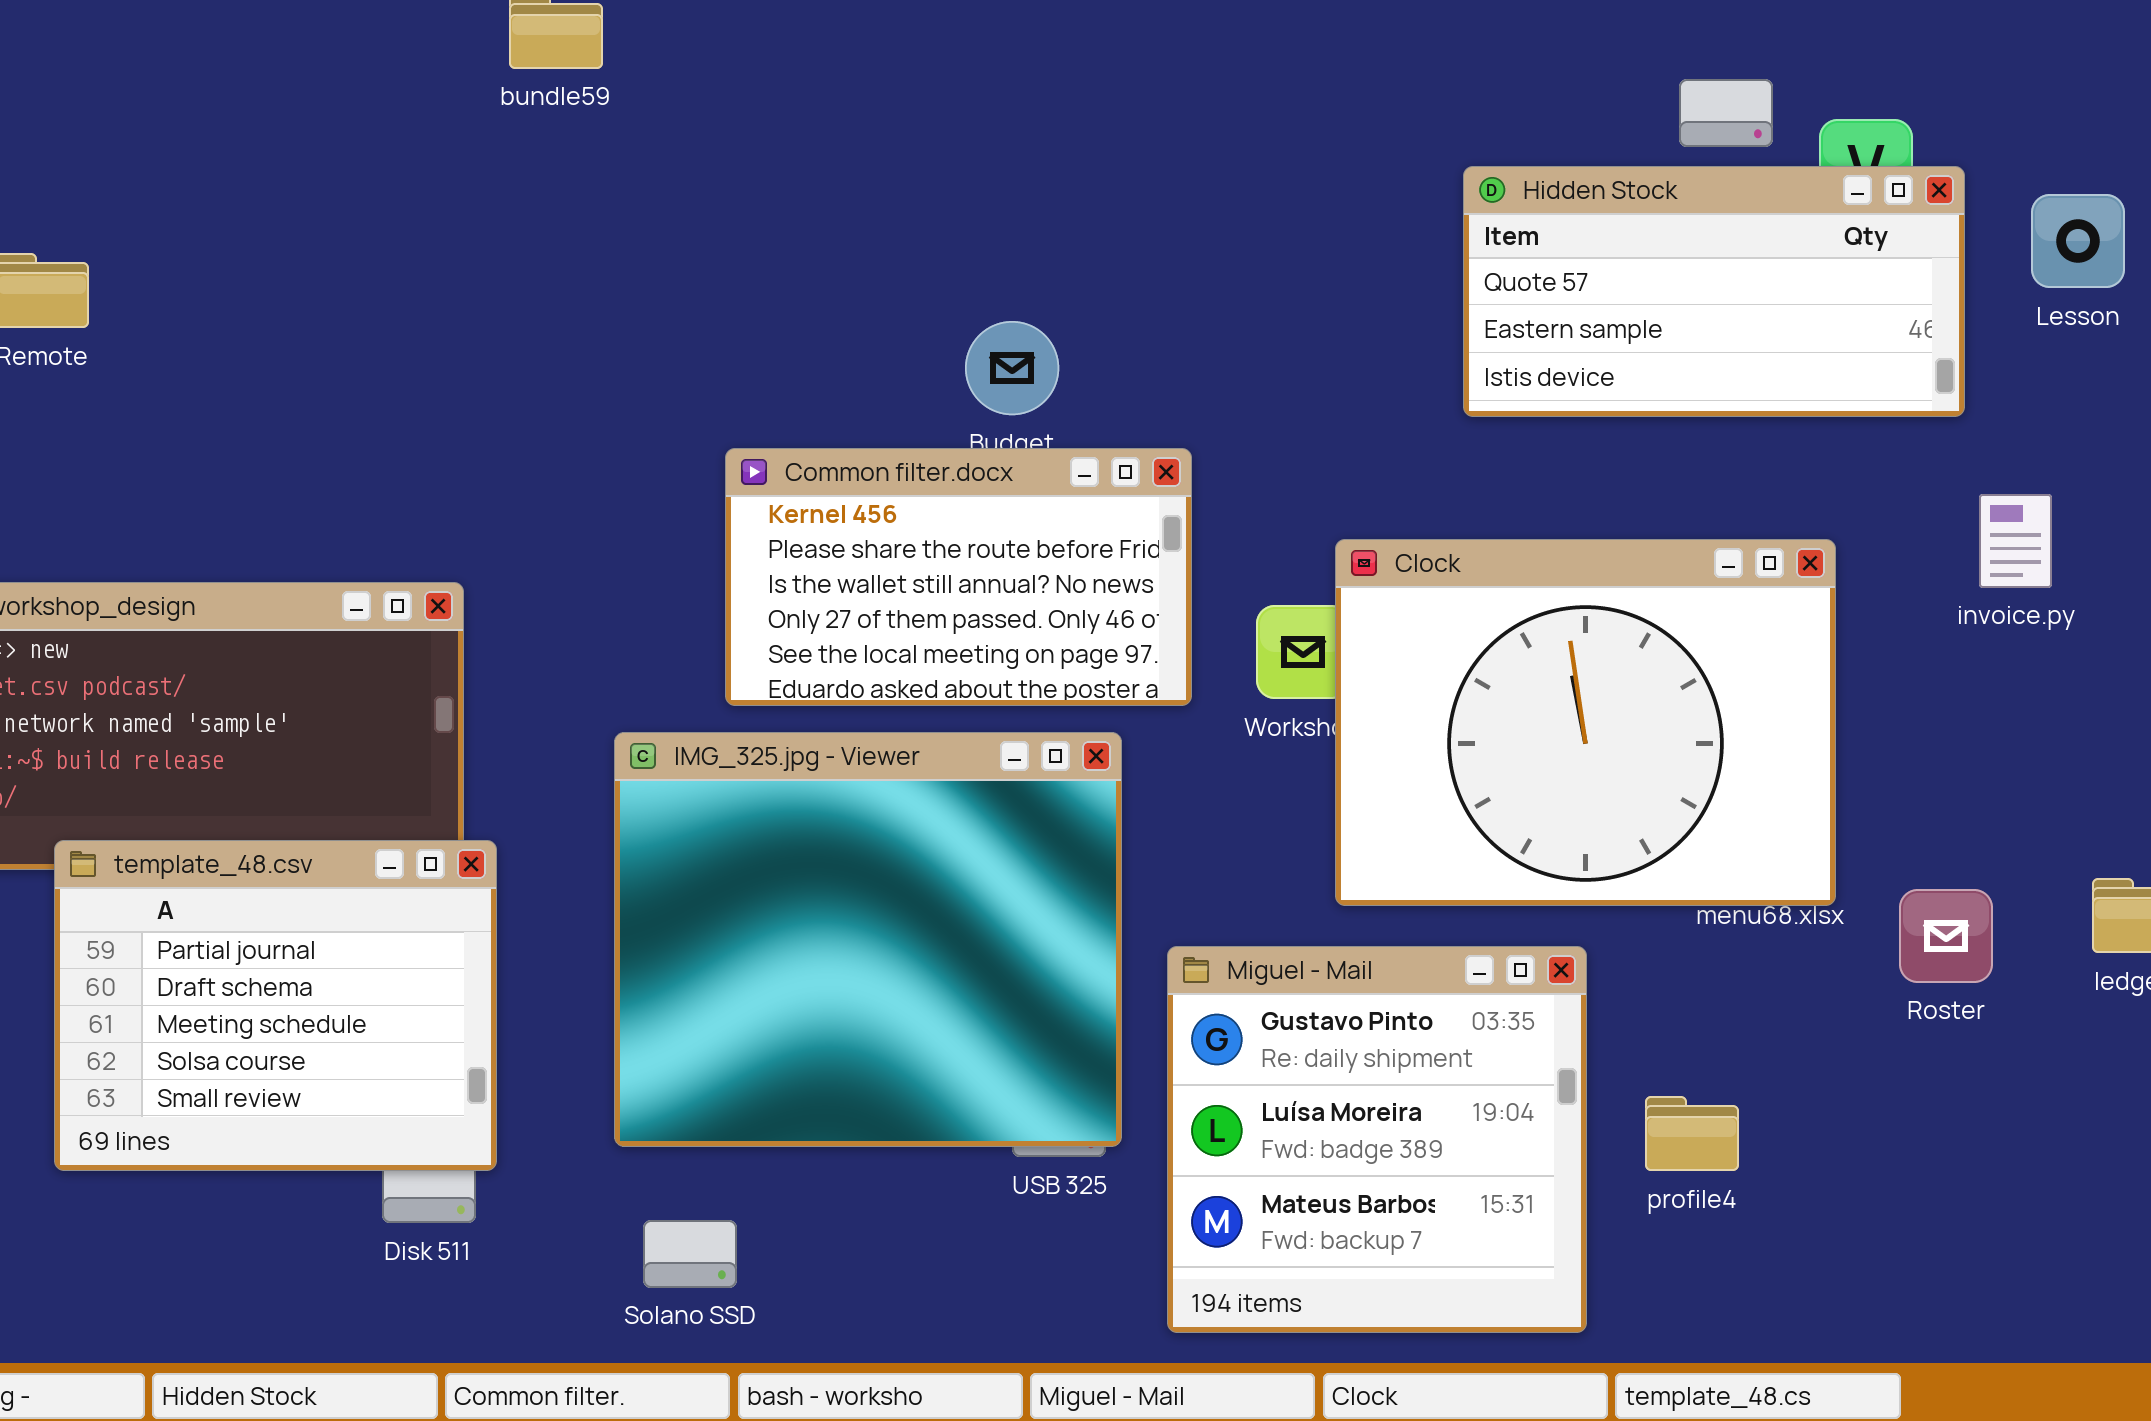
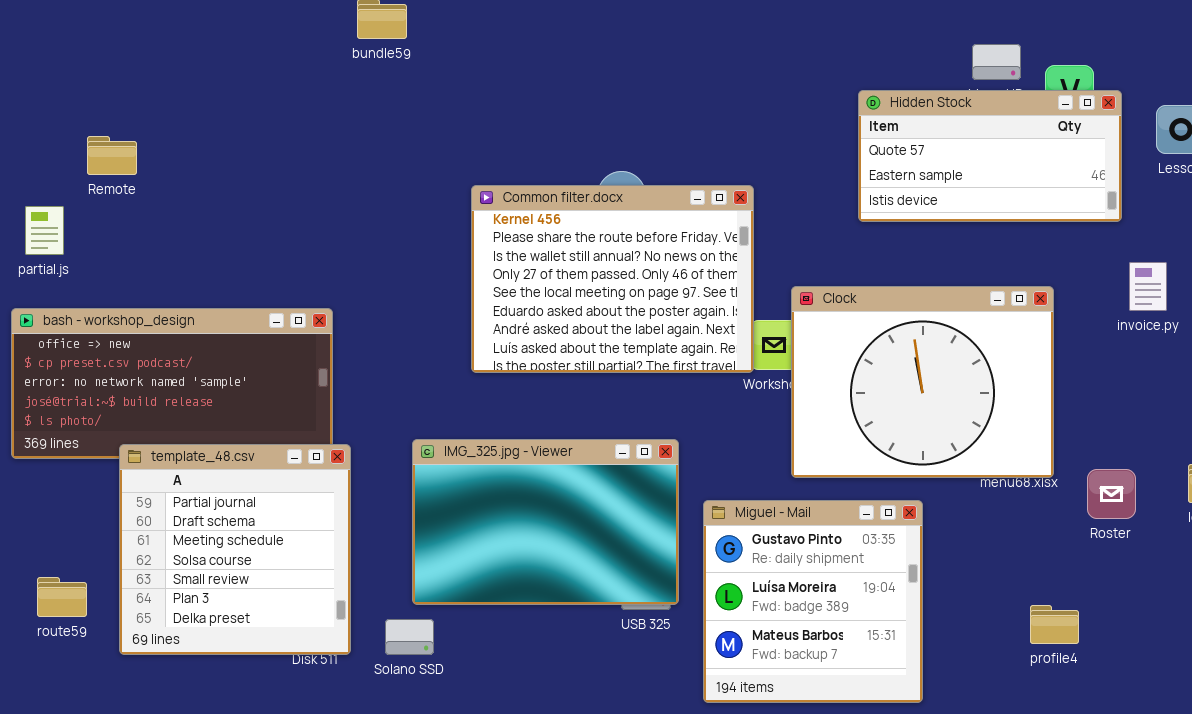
Common filter.docx: [725,448,1192,706] -> [471,185,754,373], resized
IMG_325.jpg - Viewer: [614,732,1122,1147] -> [412,439,679,605], resized
template_48.csv: [54,840,497,1171] -> [119,444,351,655], resized
profile4: [1645,1096,1739,1171] -> [1030,605,1079,644], moved
Solano SSD: [643,1220,737,1288] -> [385,619,434,655], moved

